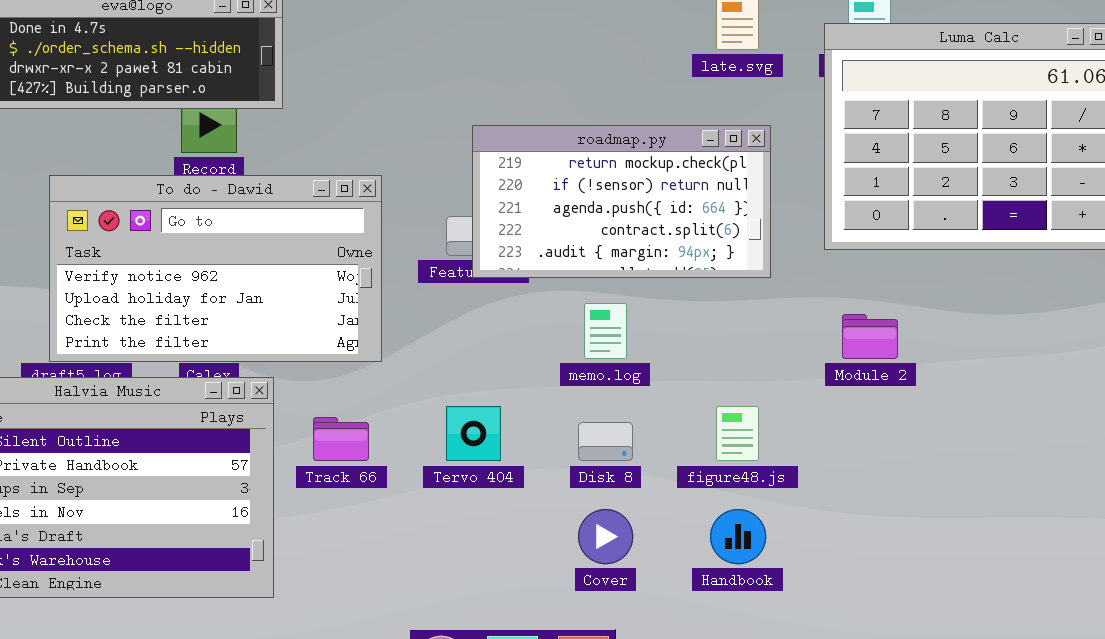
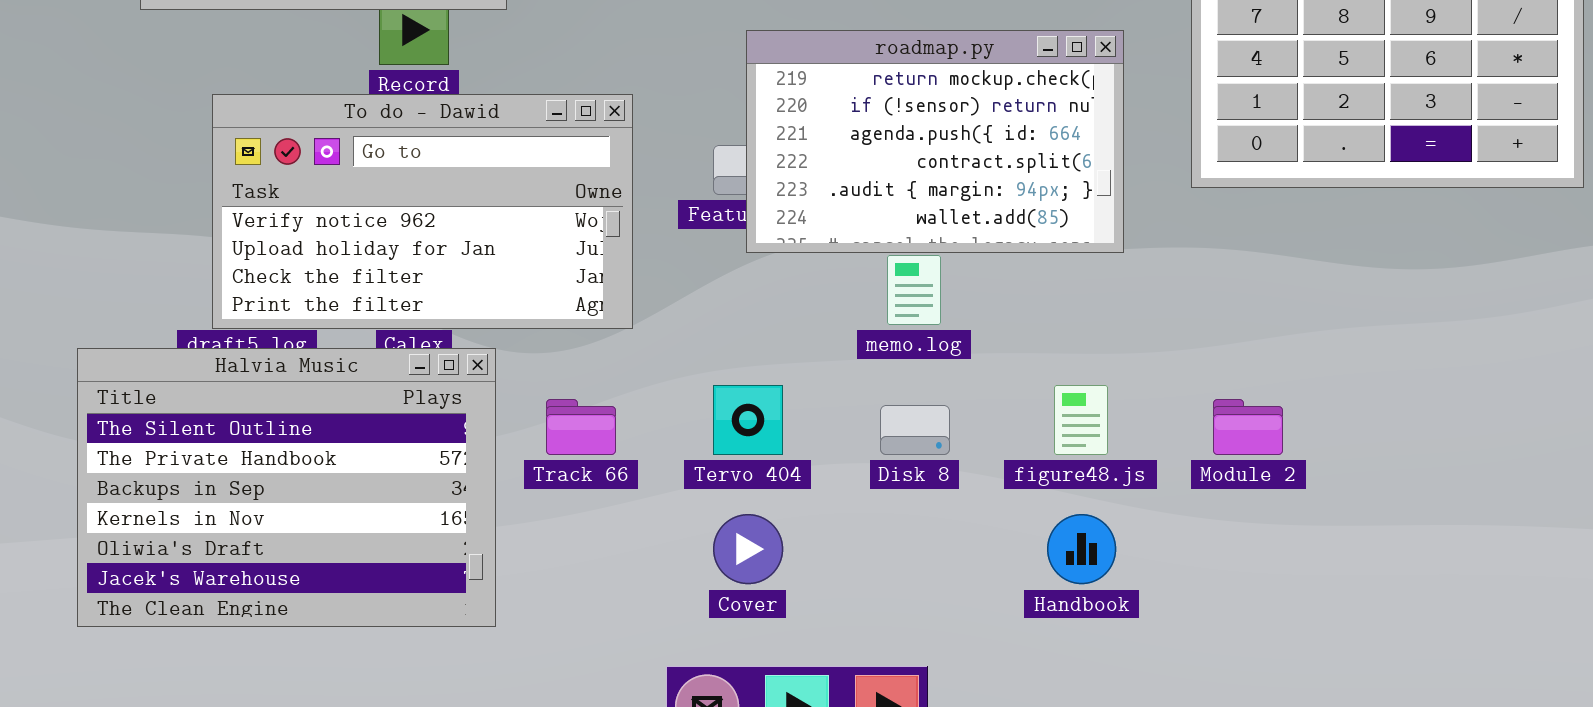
roadmap.py: [472,125,771,278] -> [746,30,1124,253], resized
Module 2: [842,314,898,359] -> [1213,399,1283,455], moved
Cover: [578,509,633,564] -> [713,514,783,584], moved

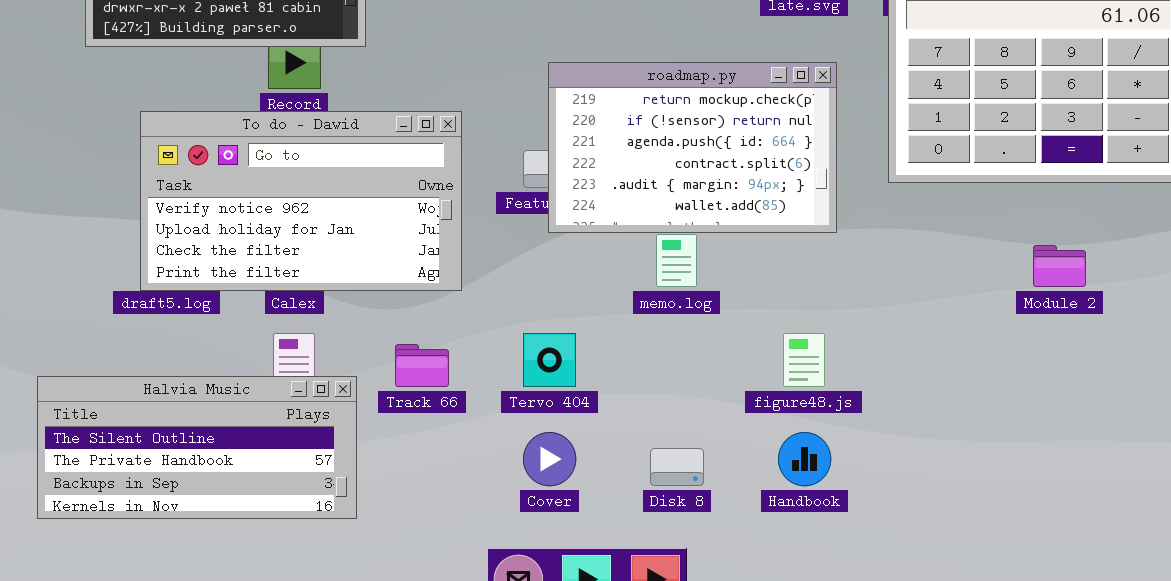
Halvia Music: [77,348,496,627] -> [37,376,357,519], resized
Module 2: [1213,399,1283,455] -> [1033,245,1086,287], moved
Disk 8: [880,405,950,455] -> [650,448,704,486], moved

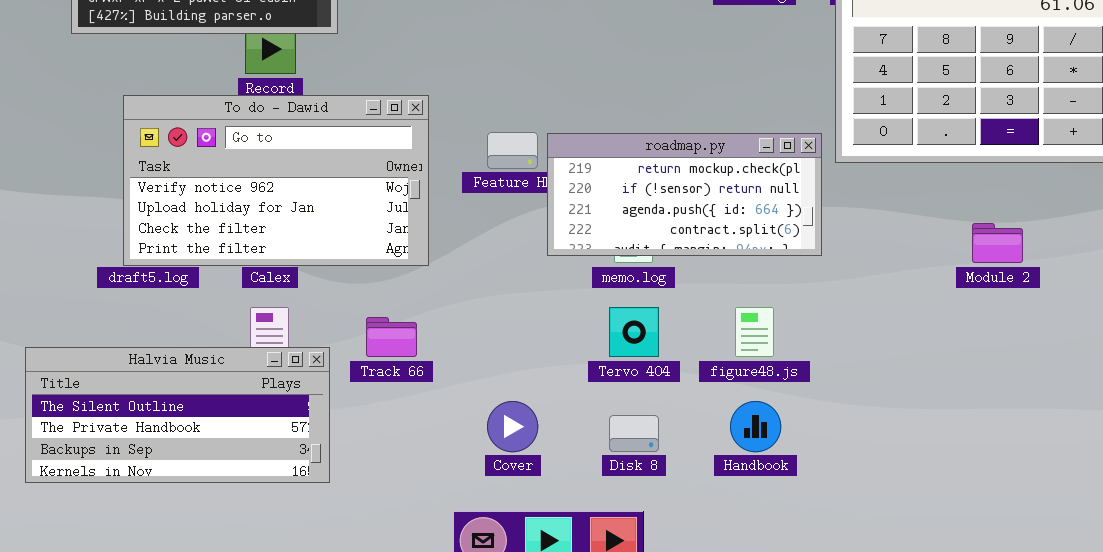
roadmap.py: [548,62,837,233] -> [547,133,822,256], moved, resized
Tervo 404: [523,333,576,387] -> [609,307,659,357], moved

